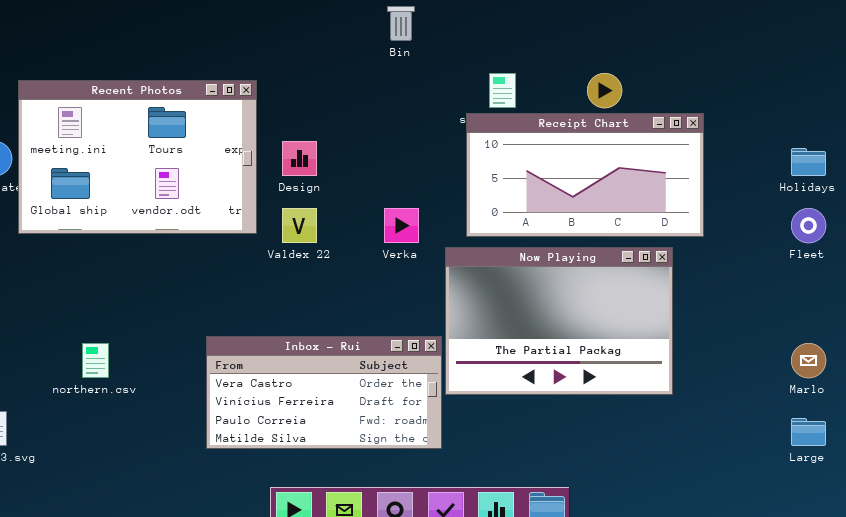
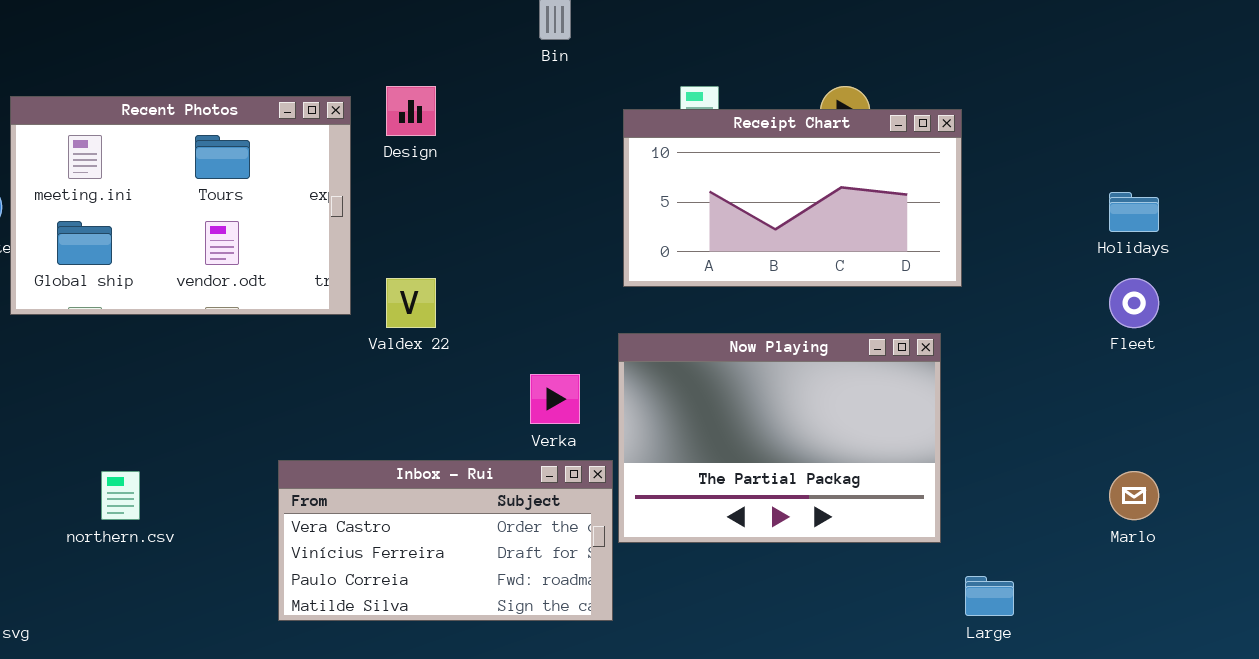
Receipt Chart: [466,113,704,237] -> [623,109,962,287], moved
Design: [282,141,317,176] -> [386,86,436,136], moved
Verka: [384,208,419,243] -> [530,374,580,424], moved
Large: [791,418,826,446] -> [965,576,1014,616], moved

